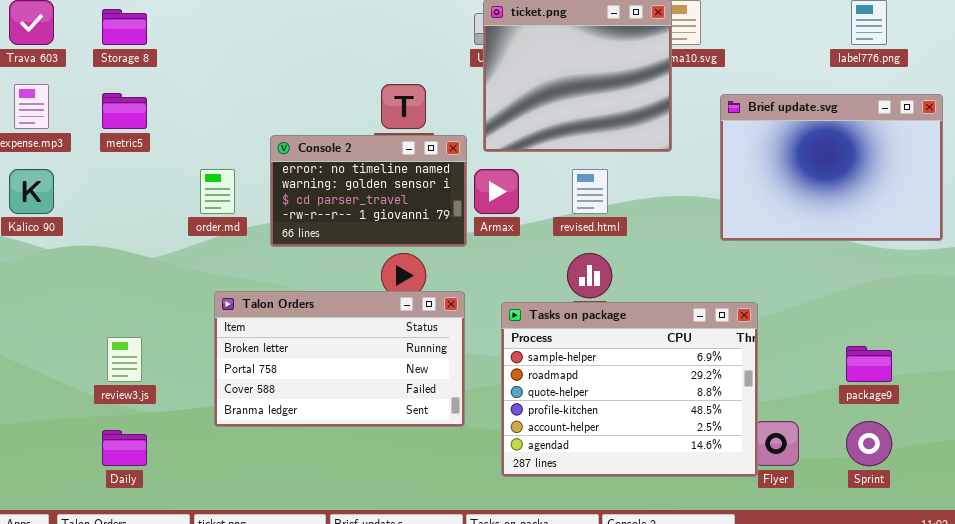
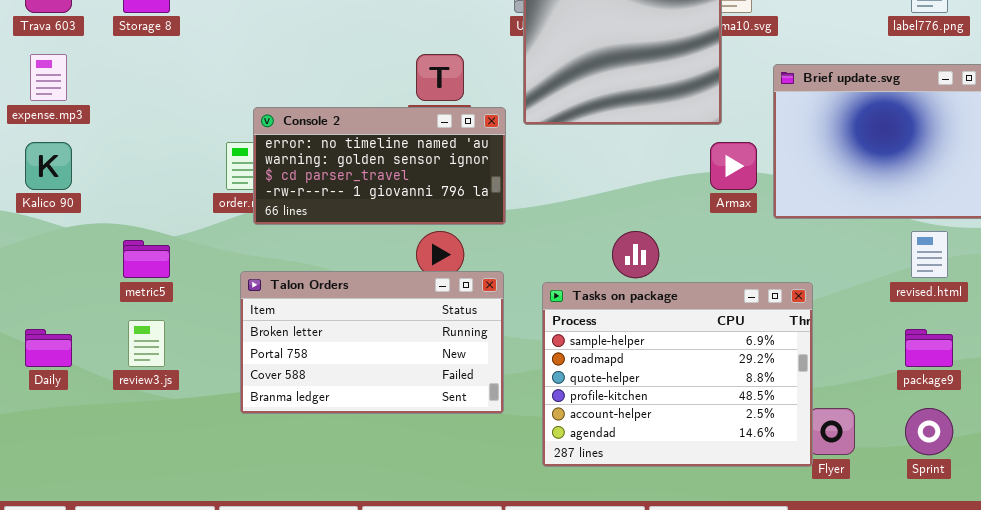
metric5: [102,93,147,129] -> [123,240,170,278], moved
Console 2: [270,135,467,247] -> [253,107,506,225], resized
Armax: [474,169,519,214] -> [710,142,757,190], moved
revised.html: [572,169,608,214] -> [911,231,948,278], moved
Daily: [102,430,147,466] -> [25,329,72,367], moved

